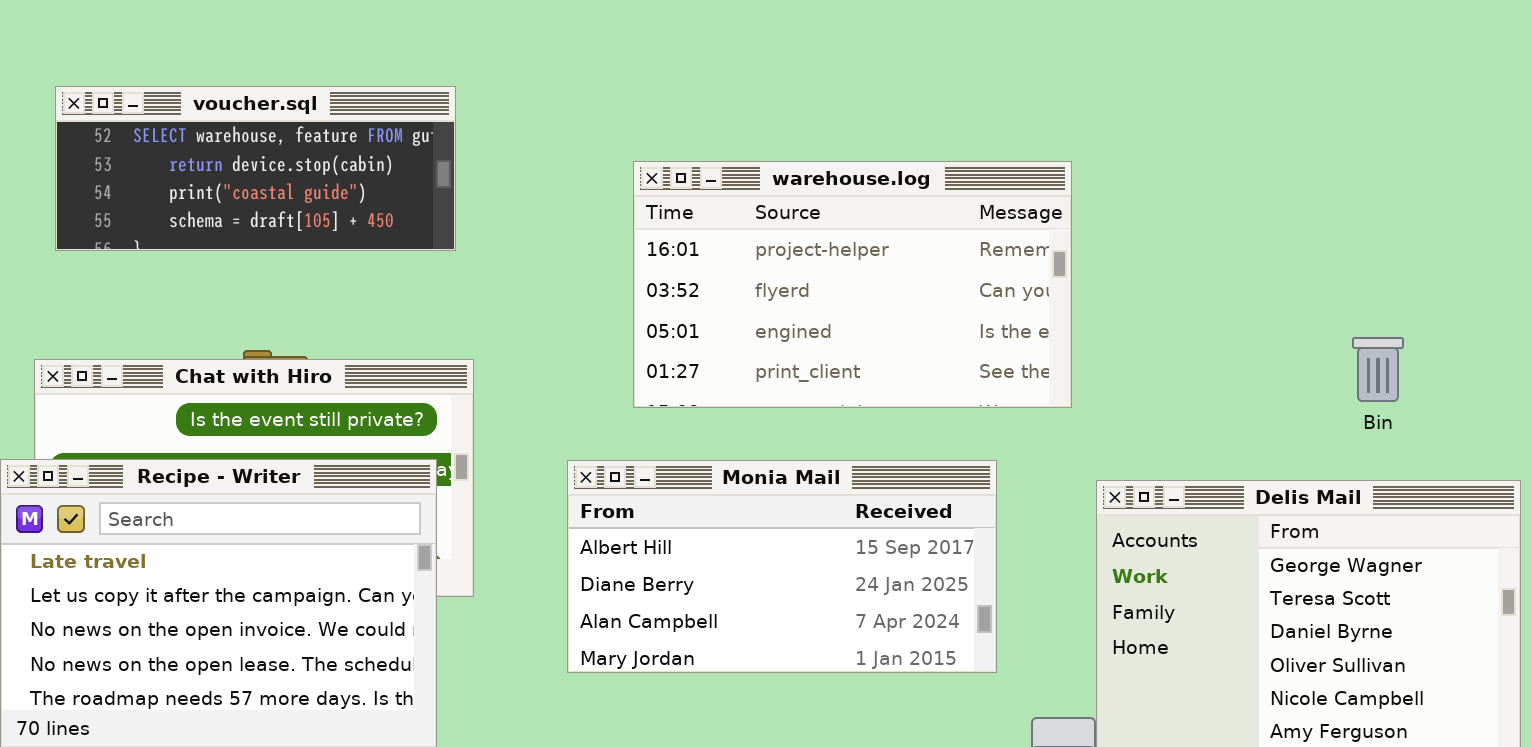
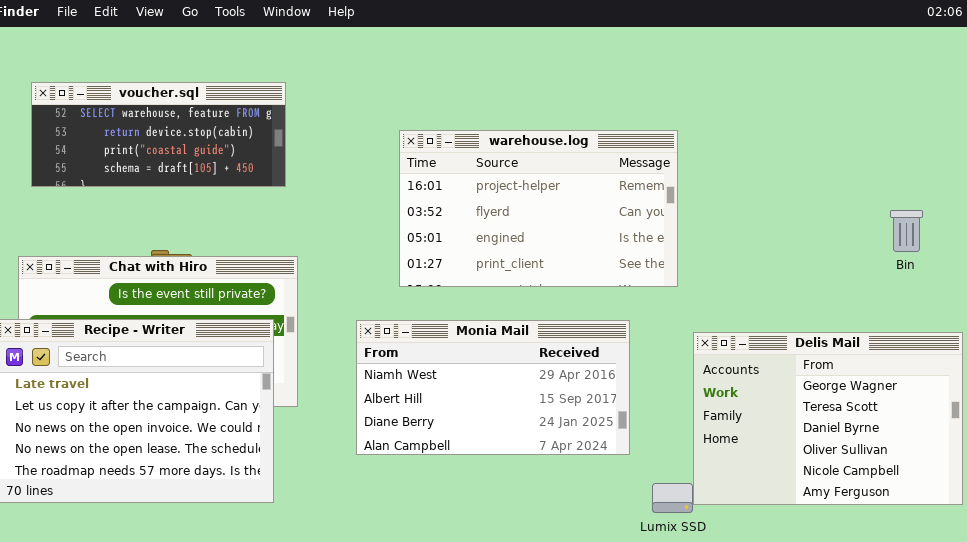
Bin: [1352,337,1404,402] -> [890,210,923,252], moved
Monia Mail: [567,460,997,673] -> [356,320,630,455], scrolled up 1 row

